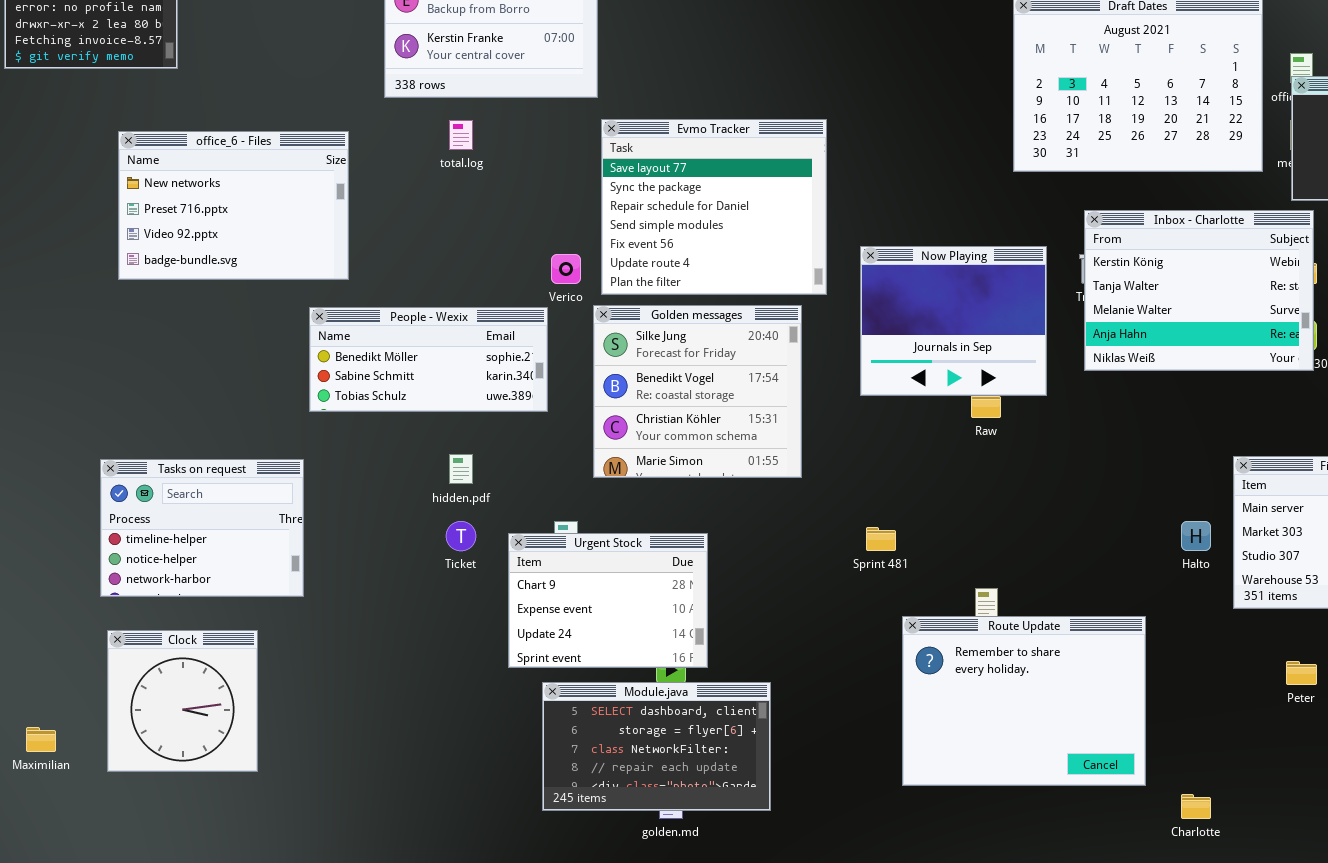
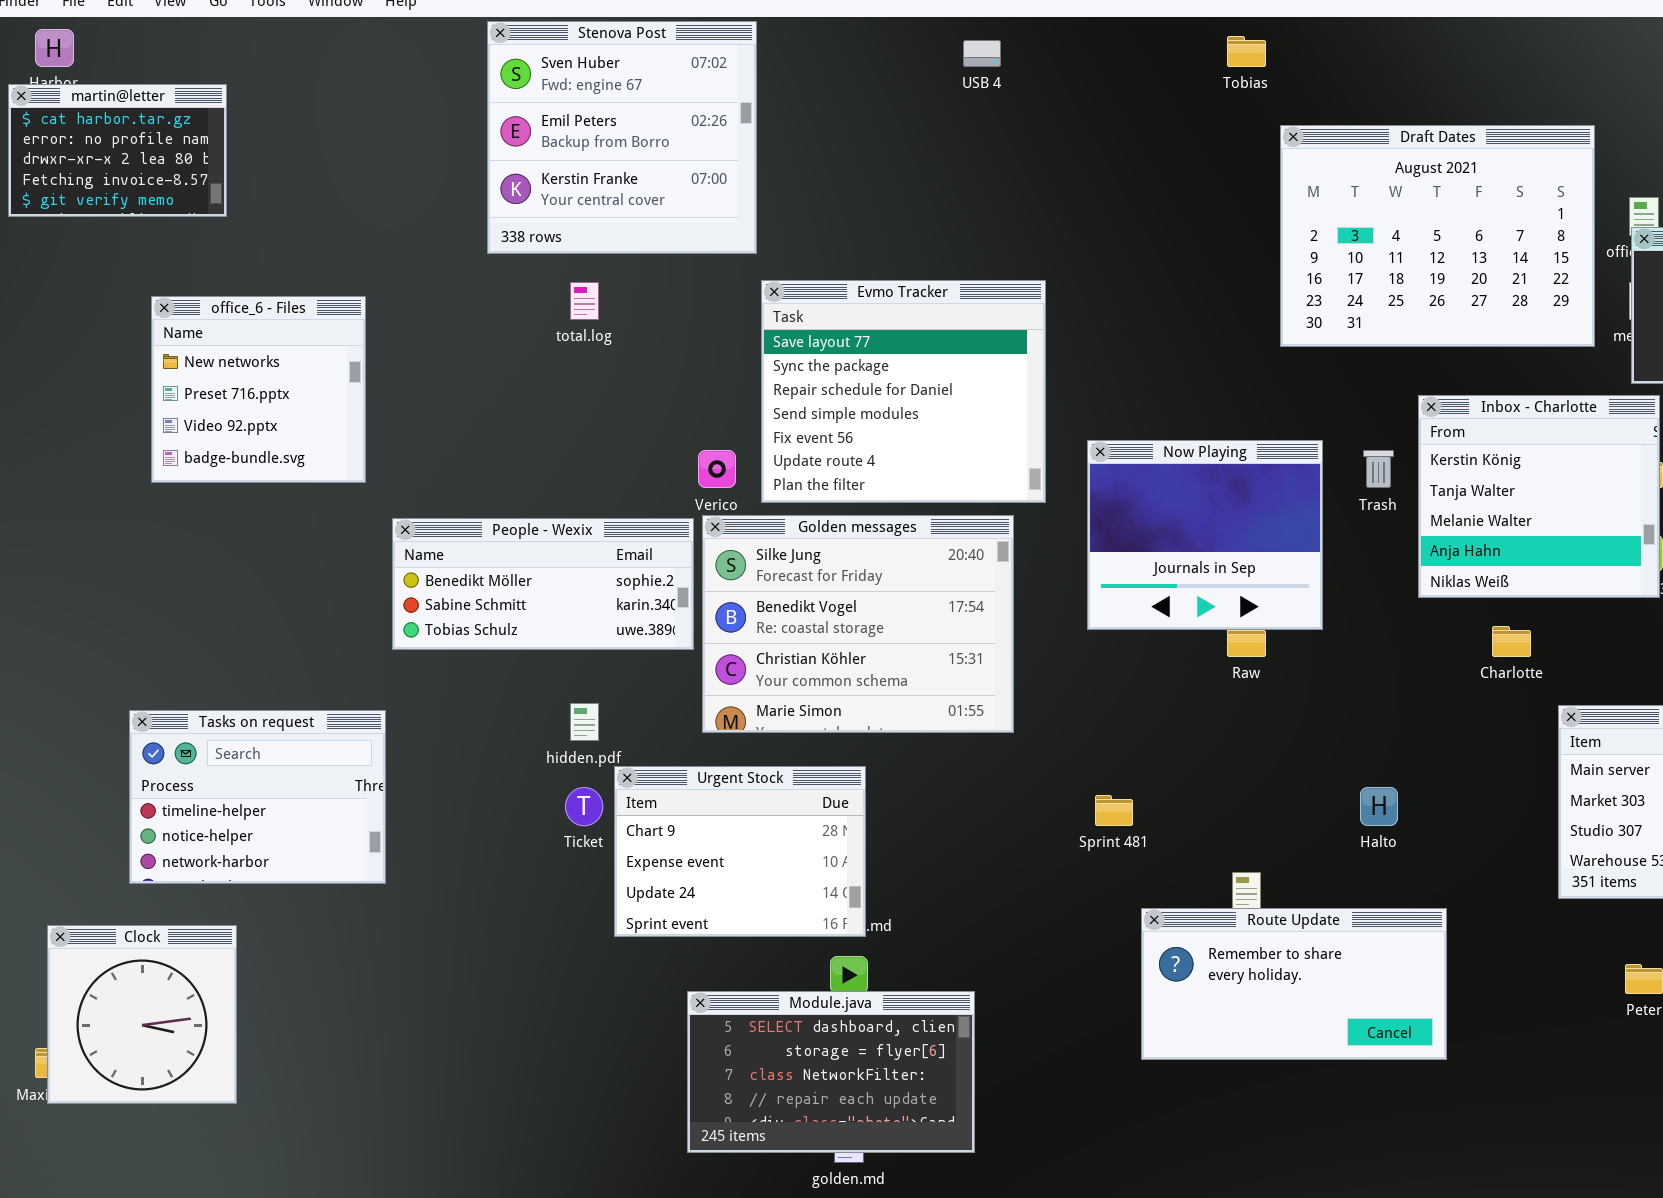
office_6 - Files: [118,131,349,280] -> [151,296,366,483], resized
Inbox - Charlotte: [1084,210,1314,371] -> [1418,395,1660,598], resized
Golden messages: [593,305,802,478] -> [702,515,1014,733], resized
Halto: [1181,521,1211,551] -> [1360,787,1398,826], moved
Urgent Stock: [508,533,708,668] -> [614,766,866,937], moved
Route Update: [902,616,1146,786] -> [1141,908,1447,1060], resized
Clock: [107,630,258,772] -> [47,925,237,1104], moved
Charlotte: [1181,794,1211,819] -> [1492,626,1531,657], moved

